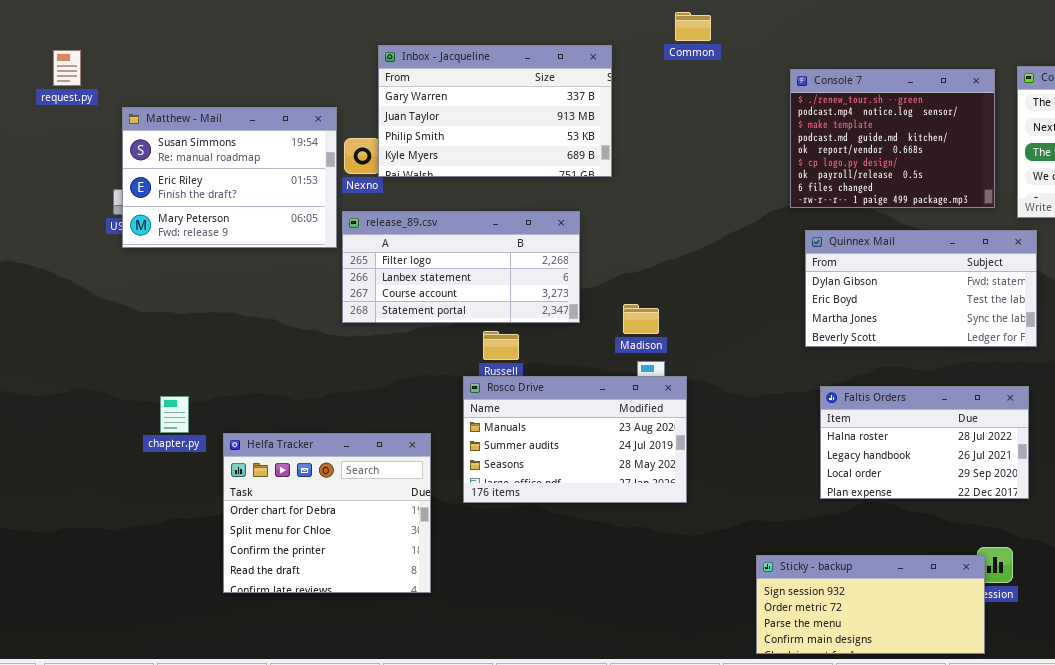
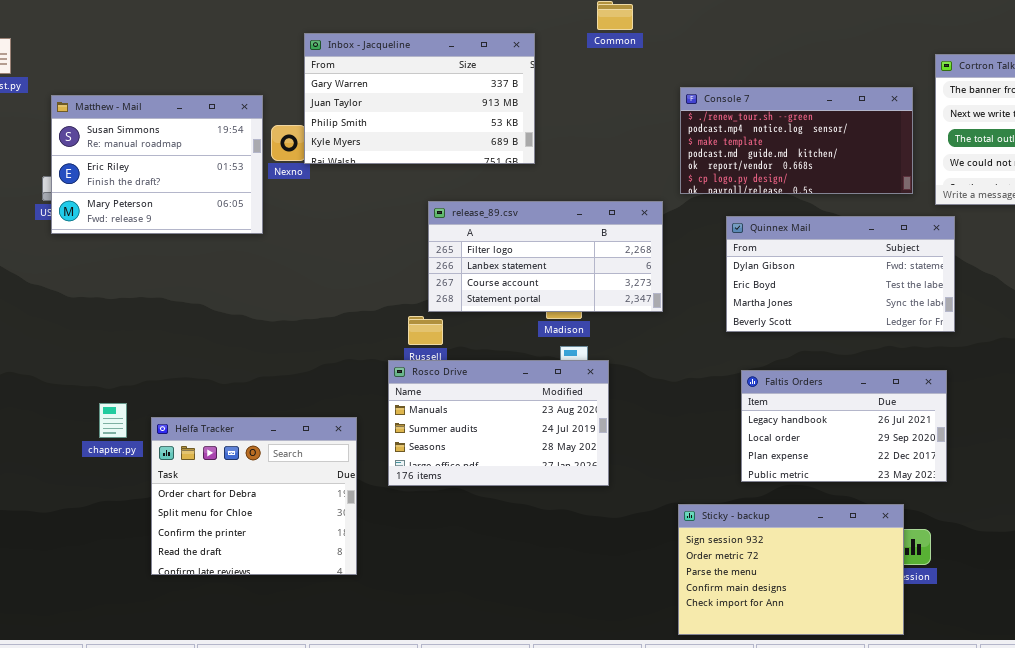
Console 7: [790,69,995,208] -> [680,87,913,194], resized
release_89.csv: [342,211,580,323] -> [428,201,663,312], moved
Faltis Orders: [820,386,1029,499] -> [741,370,947,482], scrolled down 1 row
chapter.py: [160,396,189,433] -> [99,403,127,438], moved
Sticky - backup: [756,555,985,654] -> [678,504,904,635], resized

